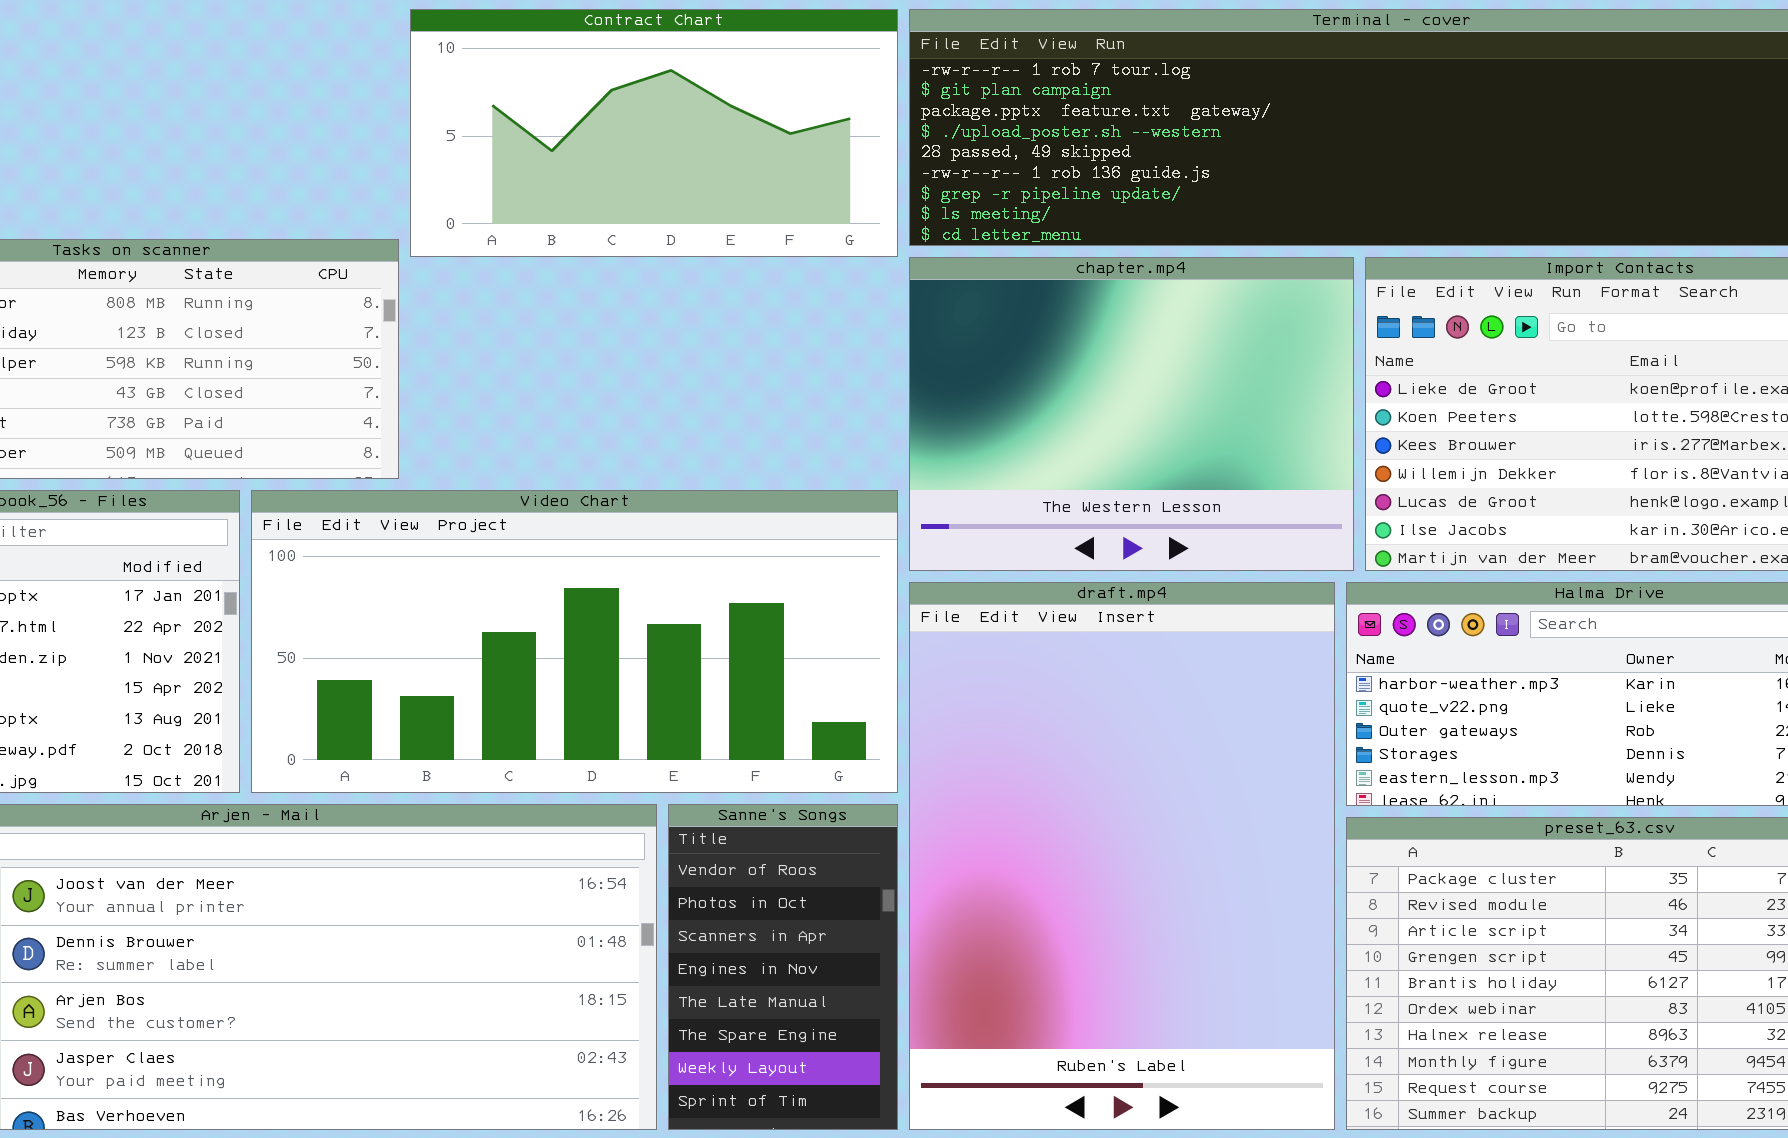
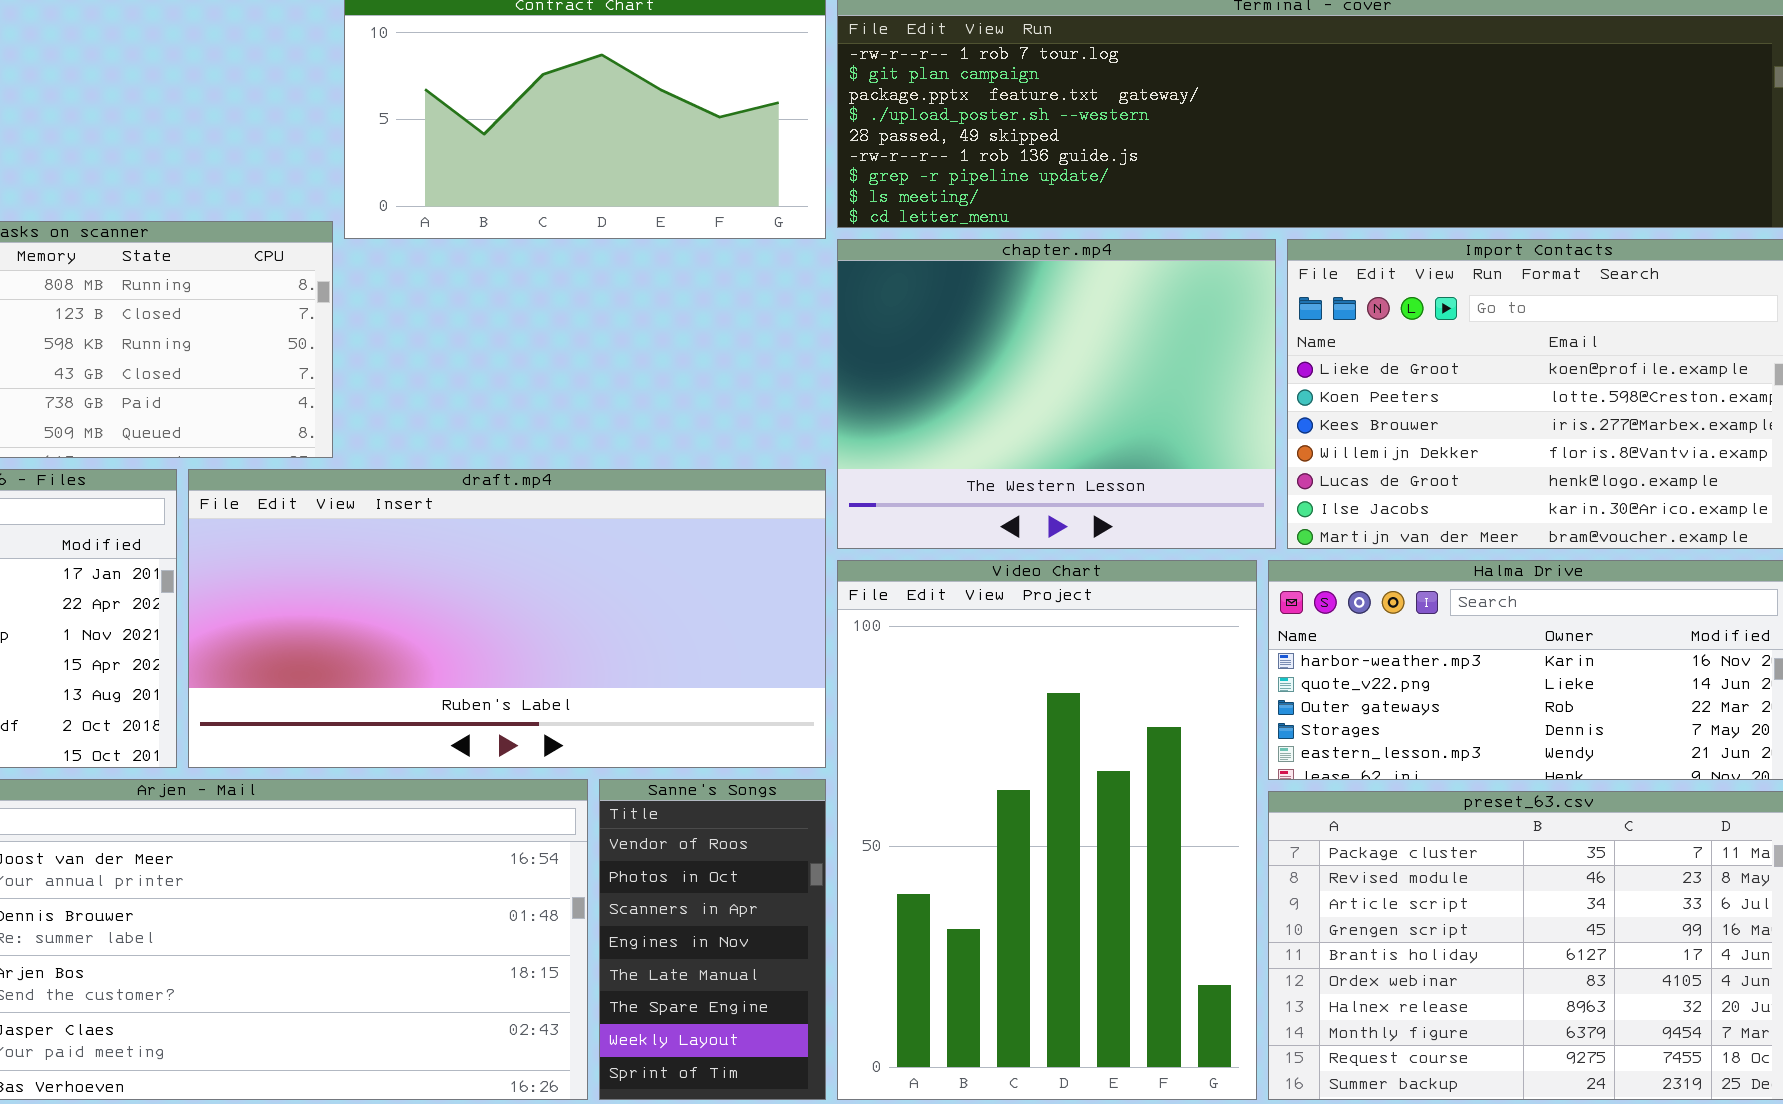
Video Chart: [251,490,898,793] -> [837,560,1257,1100], moved, resized
draft.mp4: [909,582,1335,1130] -> [188,469,826,768], moved, resized

